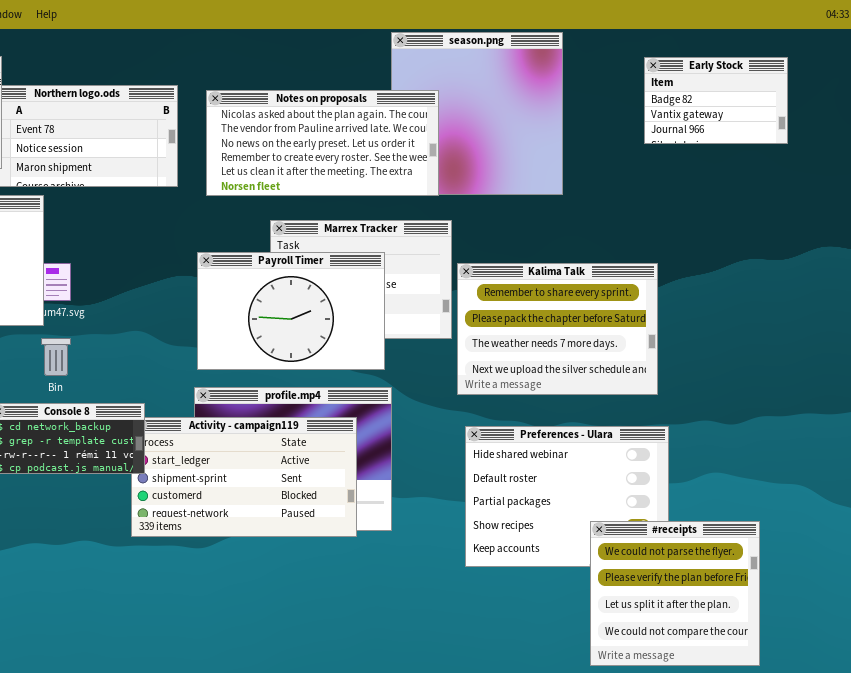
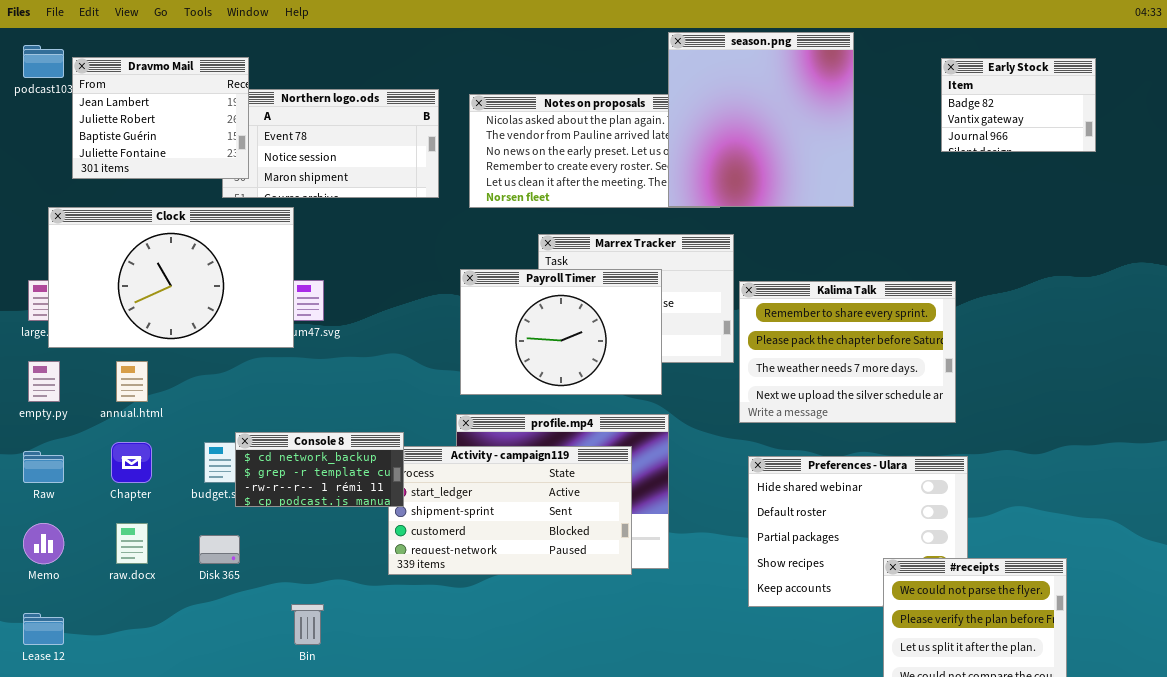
season.png: [391,32,563,195] -> [668,32,854,207], raised
Bin: [41,338,71,376] -> [291,604,324,645], moved

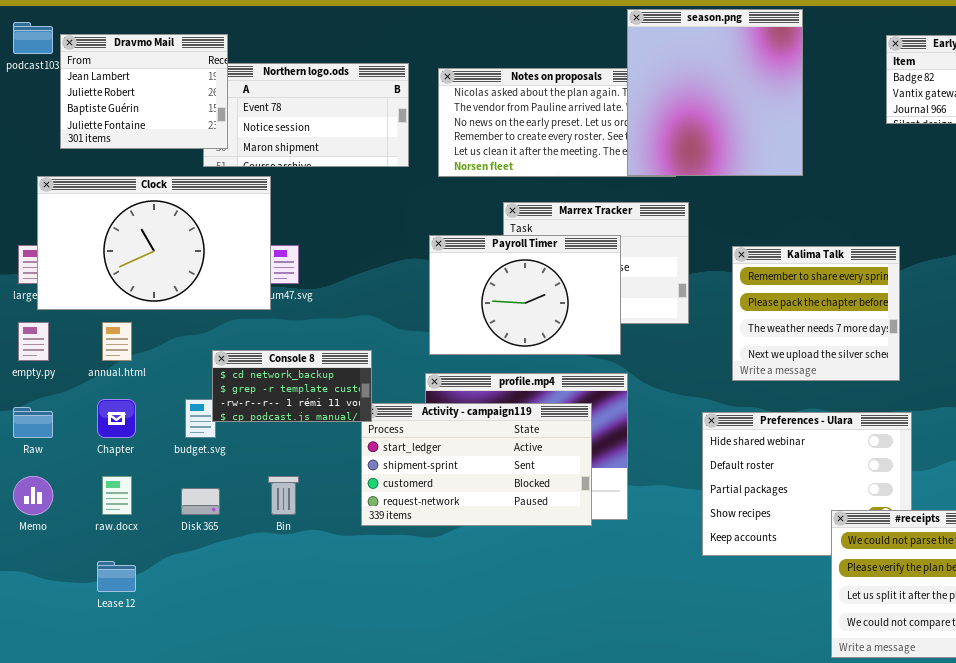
Kalima Talk: [739,281,956,423] -> [732,246,900,381], resized
Console 8: [235,432,404,507] -> [212,350,372,422], moved
Bin: [291,604,324,645] -> [268,476,299,515], moved
Lease 12: [23,613,64,645] -> [97,561,136,592], moved

